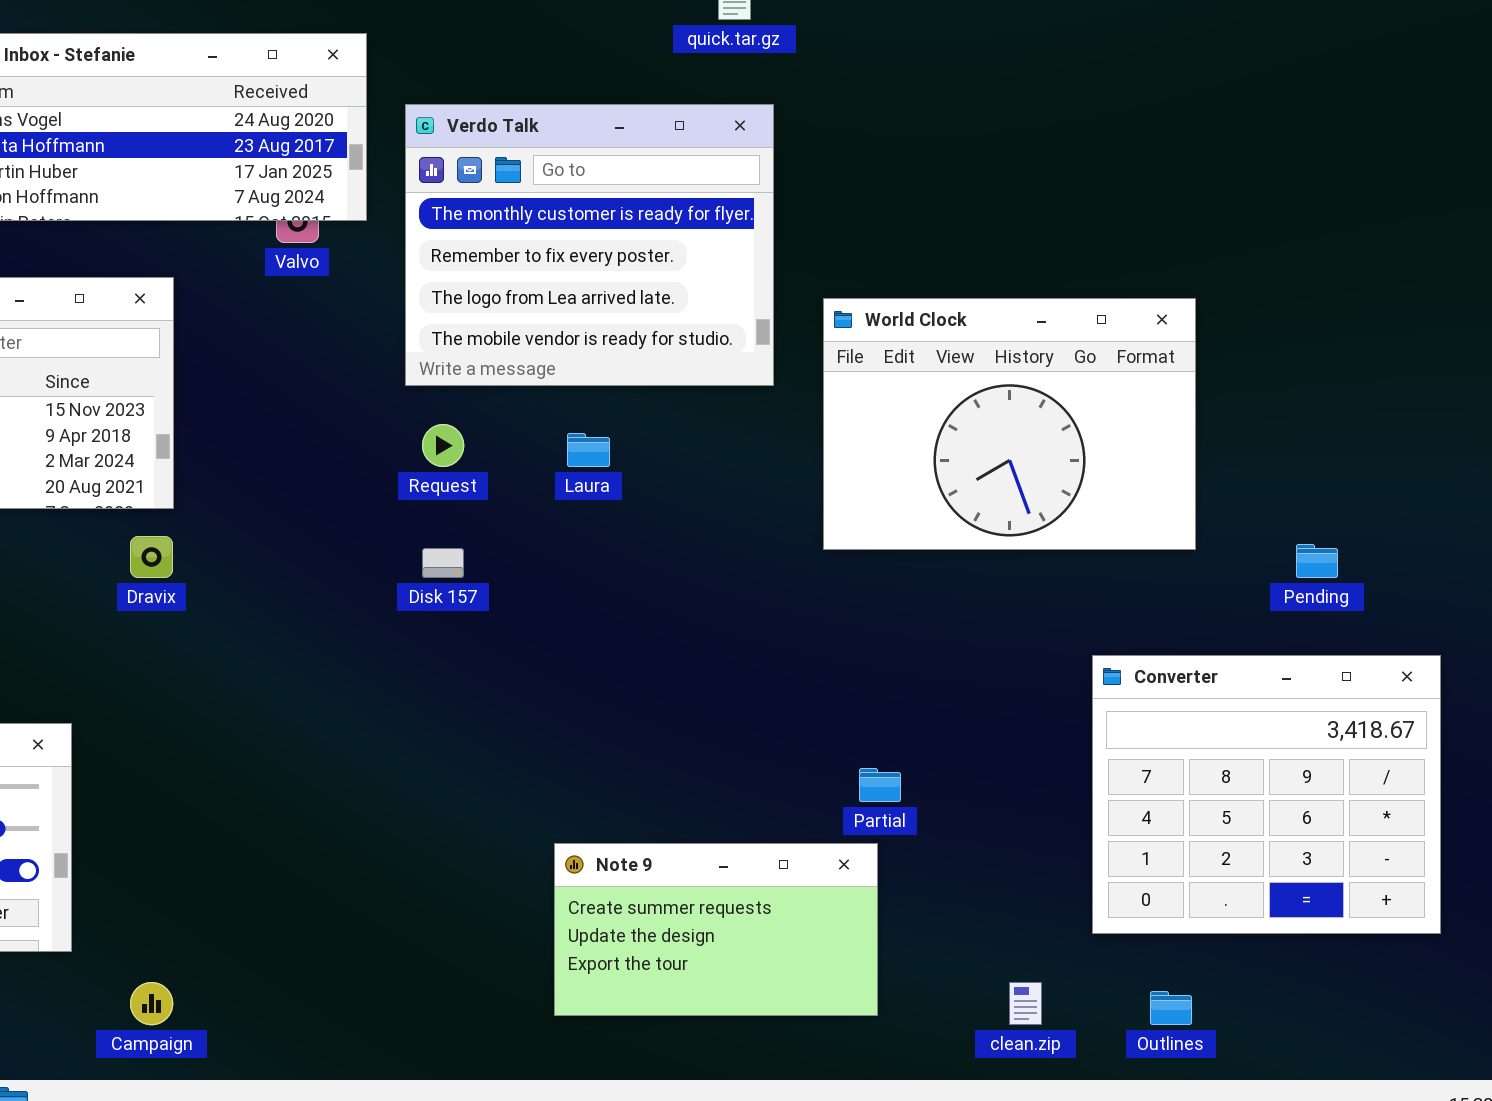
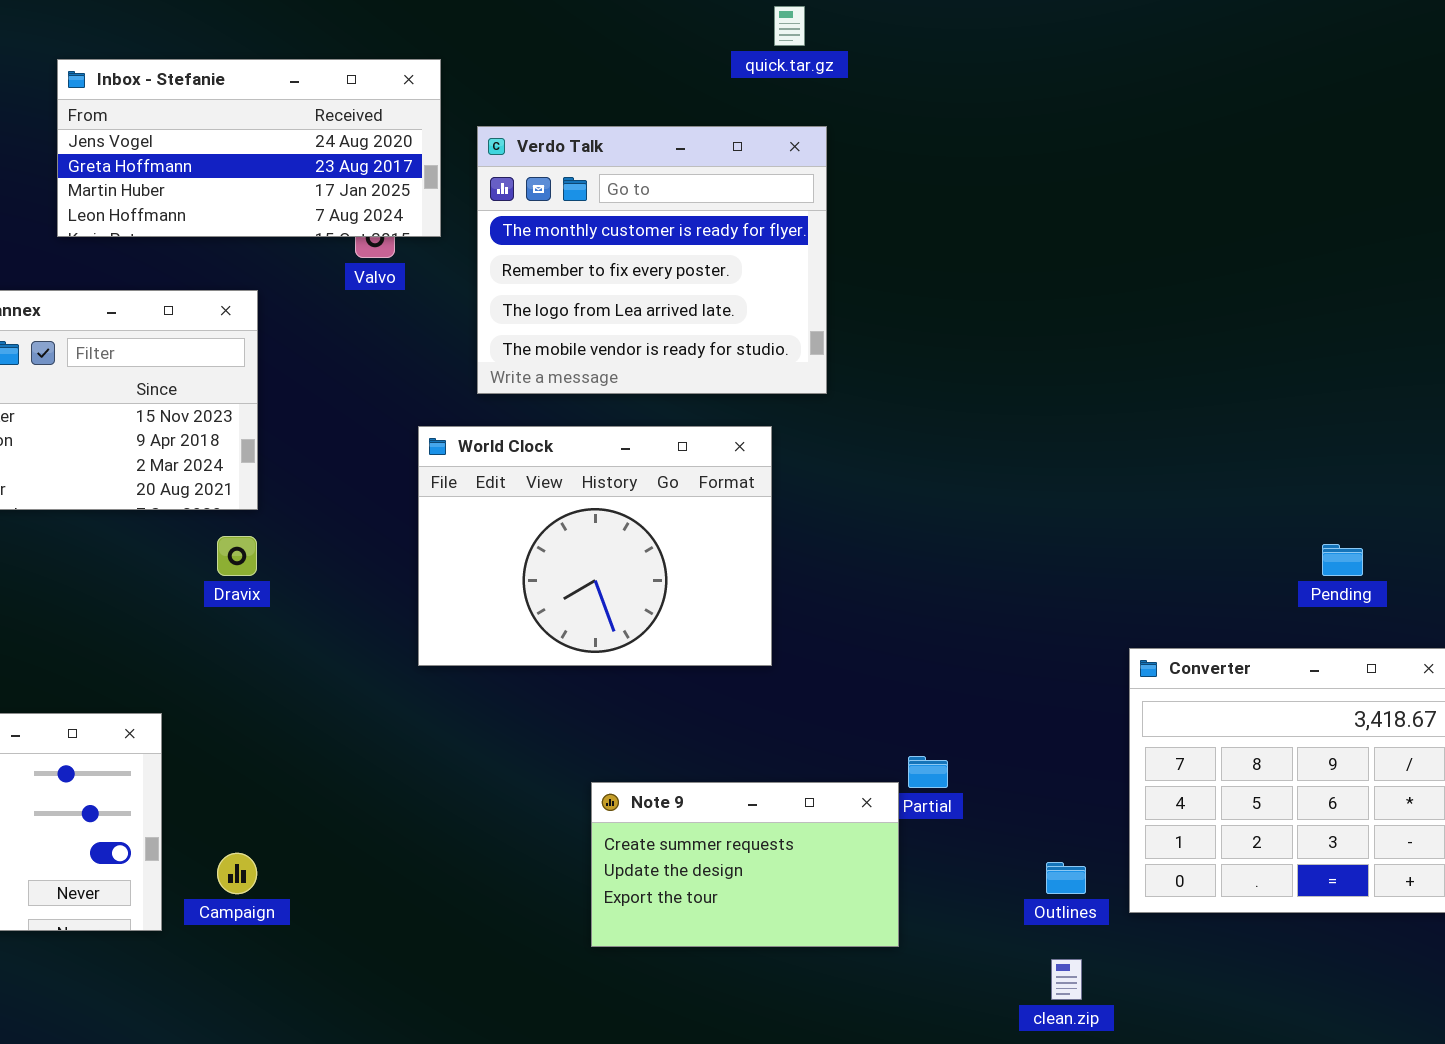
World Clock: [823,298,1196,550] -> [418,426,772,666], moved
Note 9: [554,843,878,1016] -> [591,782,899,947], moved
Campaign: [130,982,173,1025] -> [217,853,257,894], moved
Outlines: [1150,991,1192,1025] -> [1046,862,1086,894], moved

